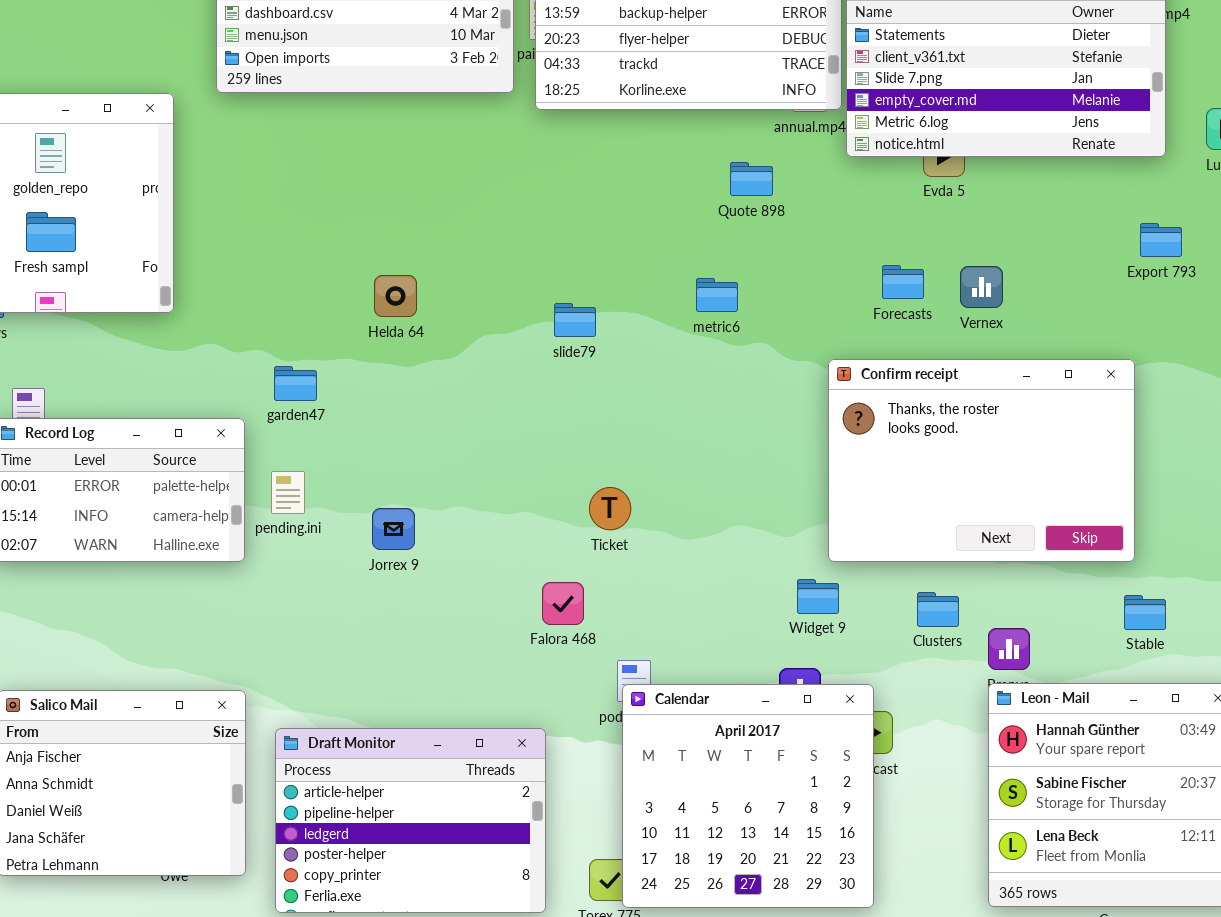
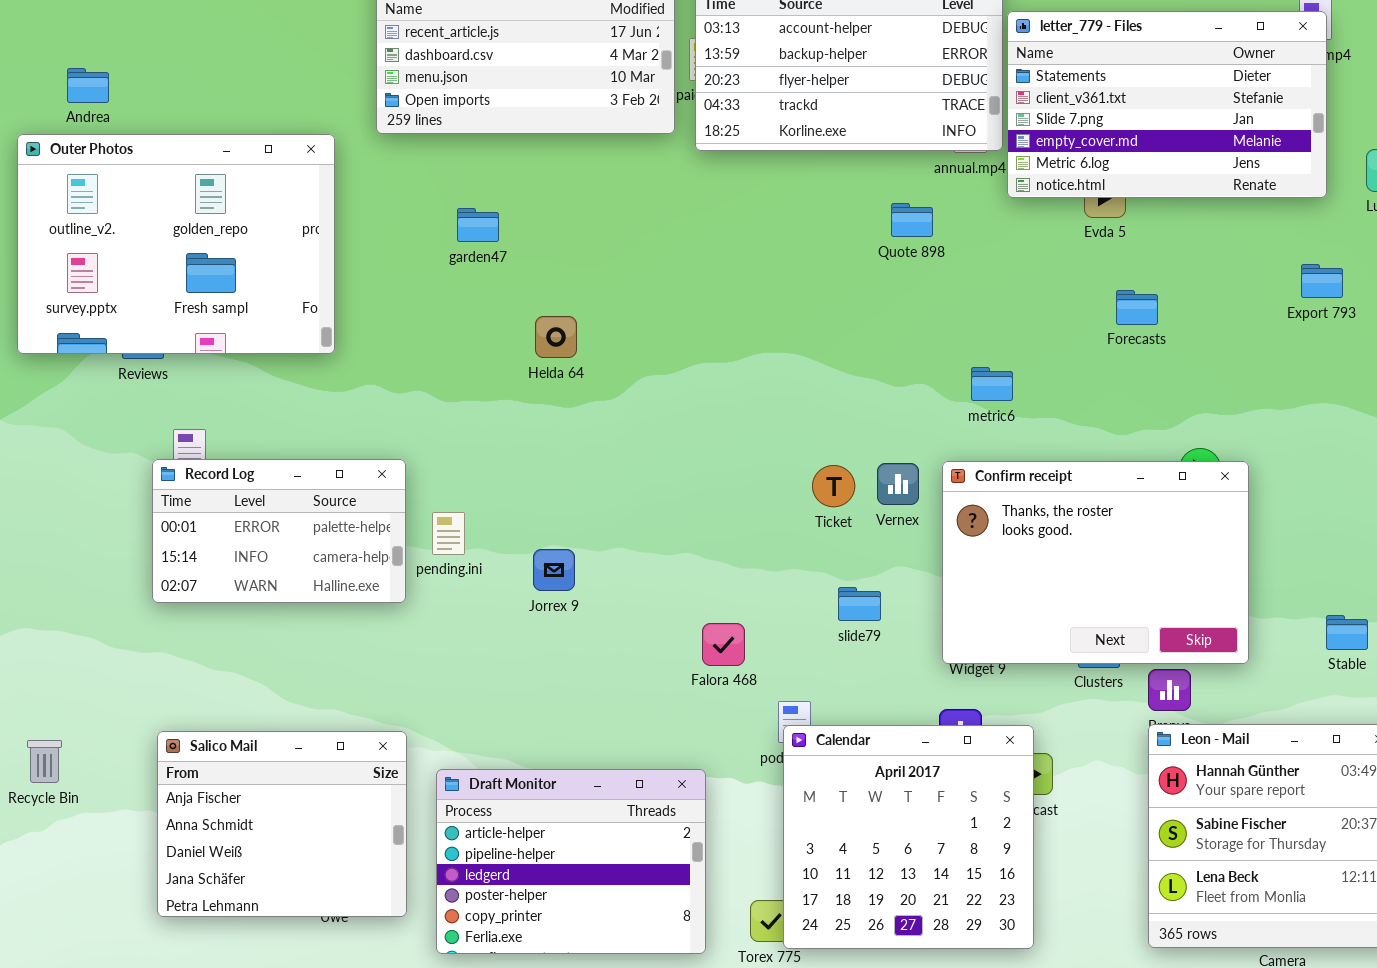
Forecasts: [882,265,924,299] -> [1116,290,1158,325], moved
Vernex: [960,266,1003,308] -> [877,463,919,505], moved
metric6: [696,278,738,312] -> [971,367,1013,401], moved
slide79: [554,303,596,337] -> [838,587,881,621], moved
Confirm receipt: [828,359,1135,562] -> [942,461,1249,664], moved
garden47: [274,366,317,401] -> [457,208,499,242], moved
Ticket: [589,487,631,530] -> [812,465,855,507], moved
Stable: [1124,595,1166,630] -> [1326,615,1368,650], moved

